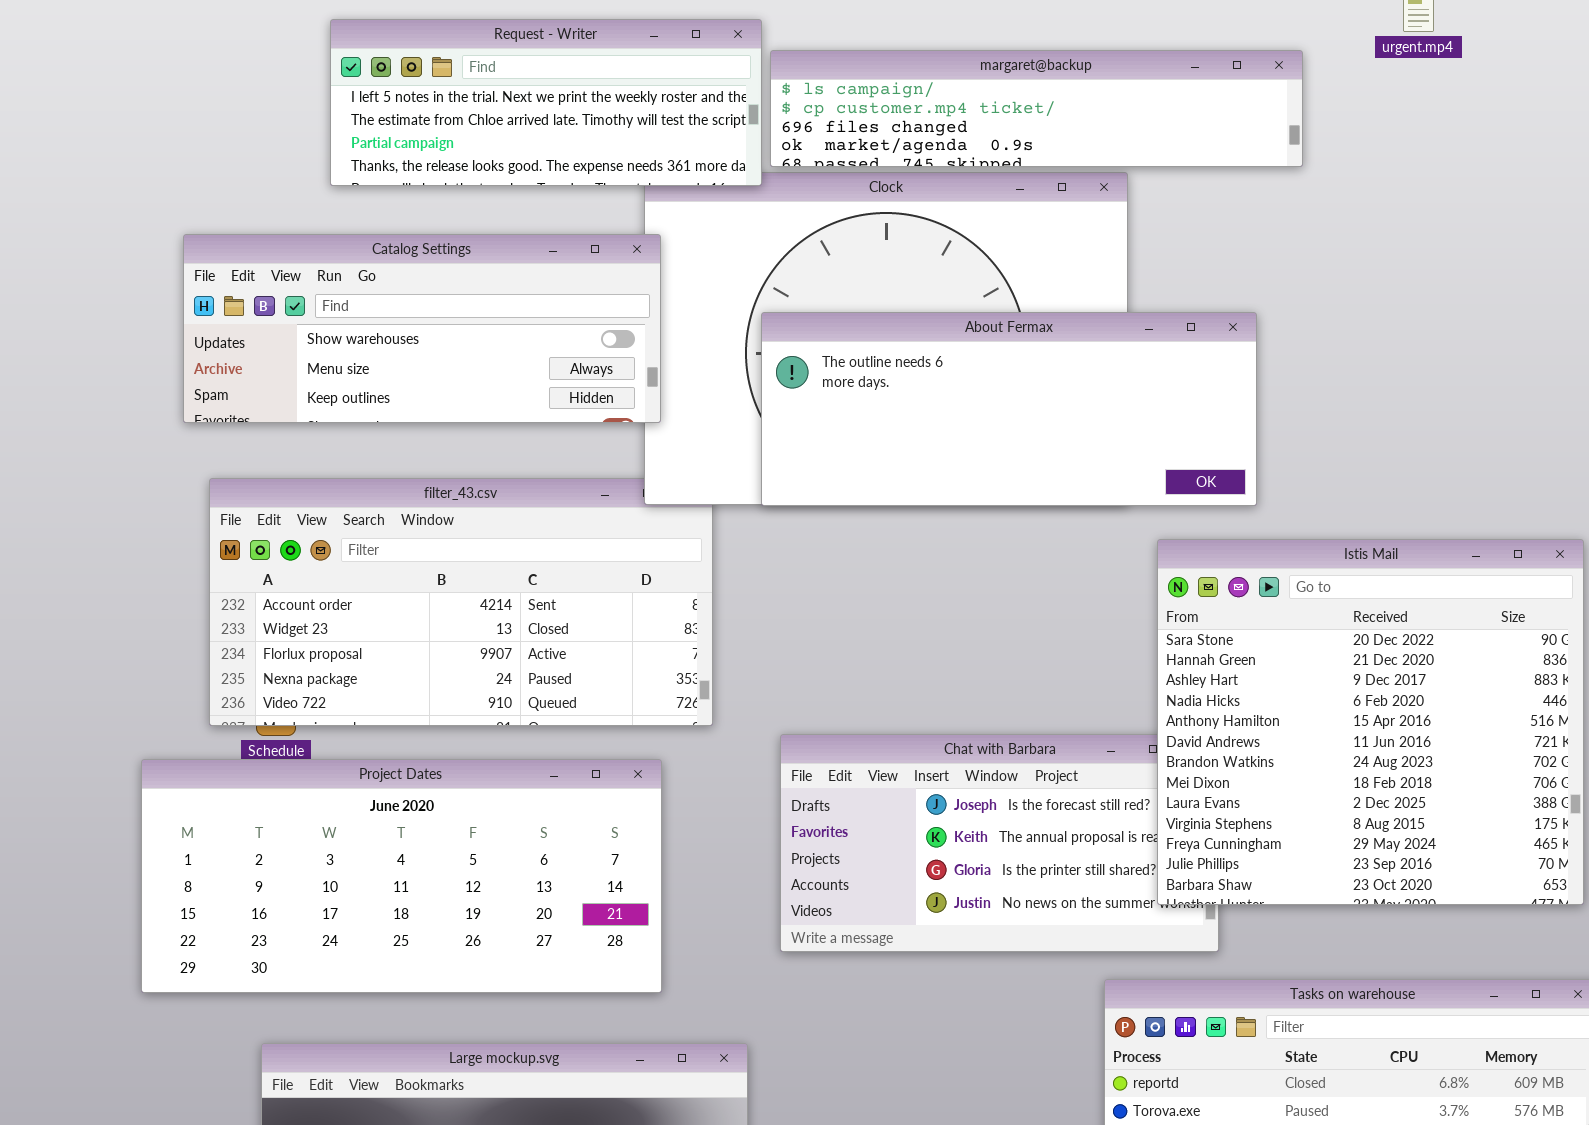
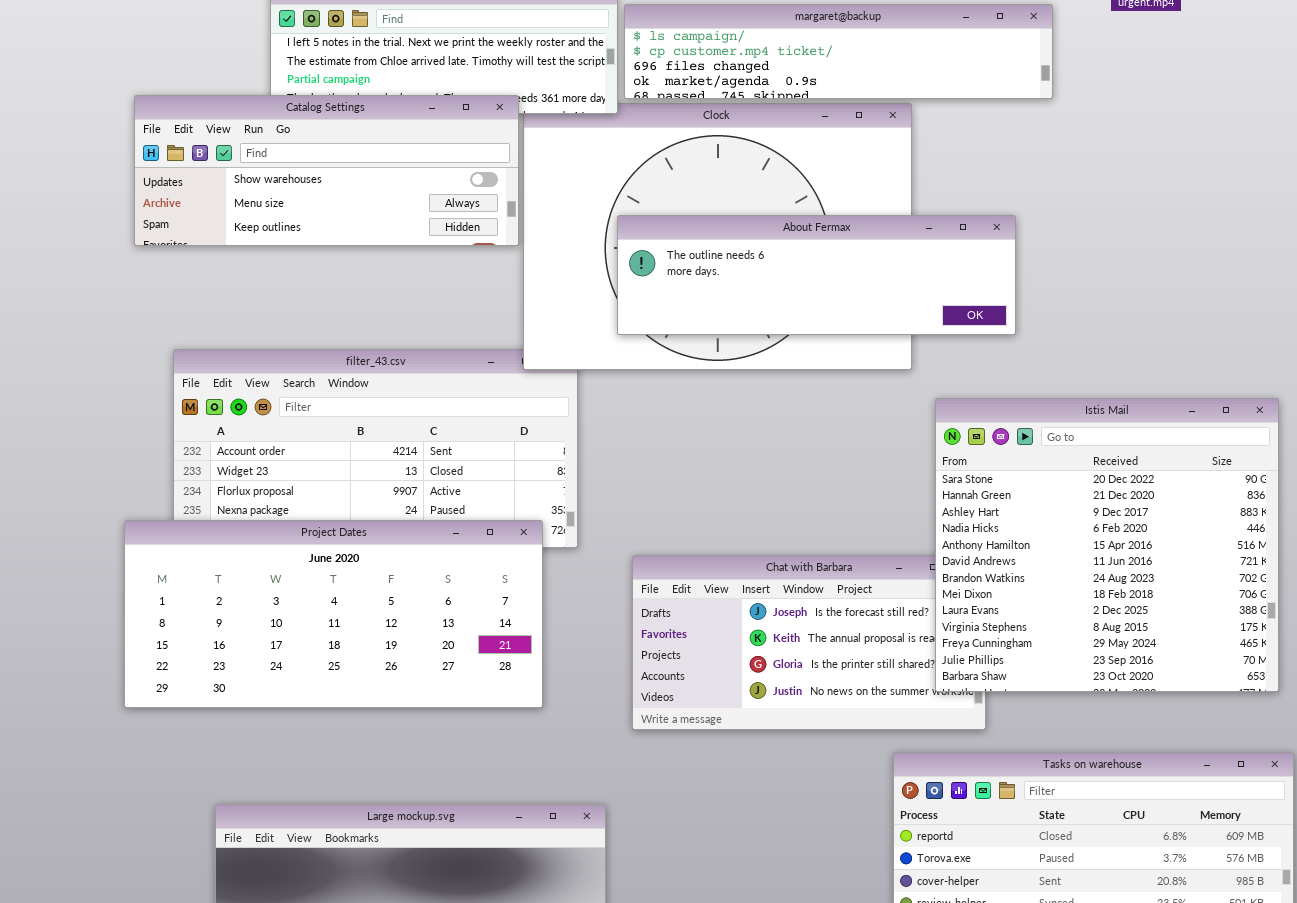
Catalog Settings: [183,234,661,423] -> [134,95,519,246], moved
About Fermax: [761,312,1257,506] -> [617,215,1016,335], resized
Project Dates: [141,759,662,993] -> [124,520,543,708], moved

